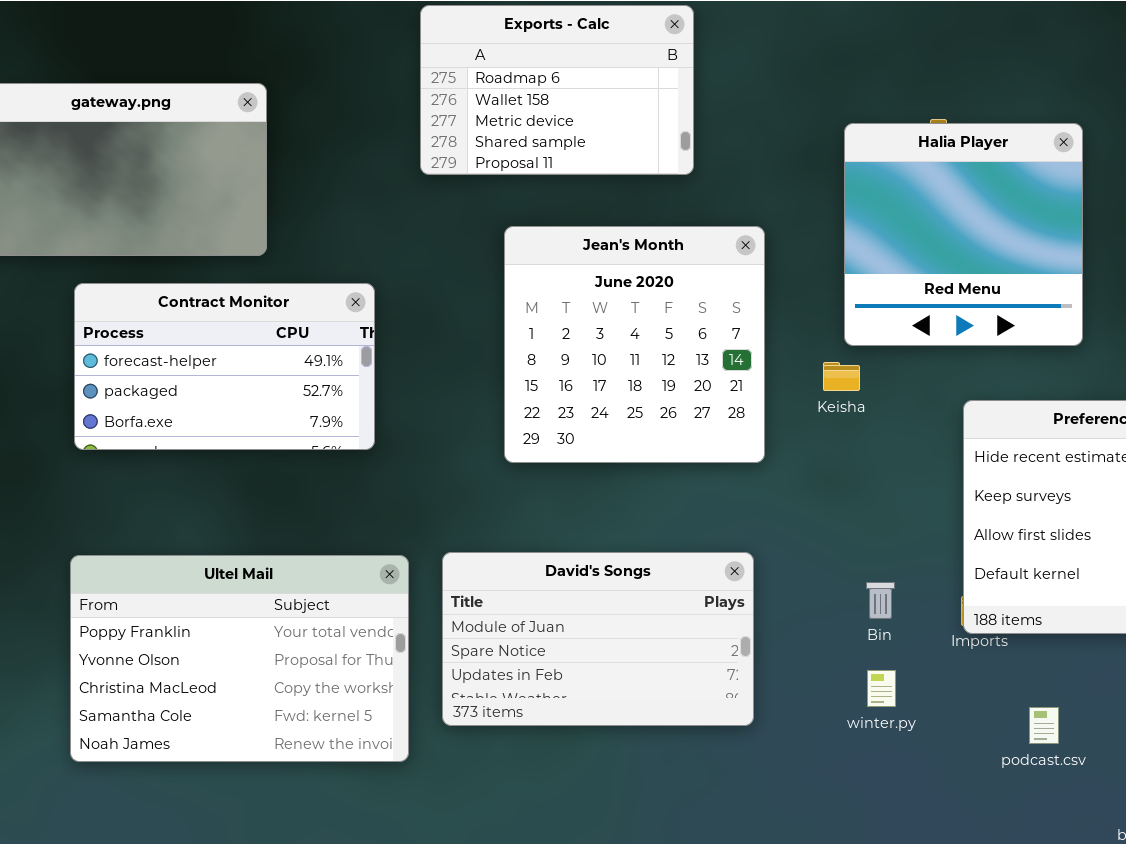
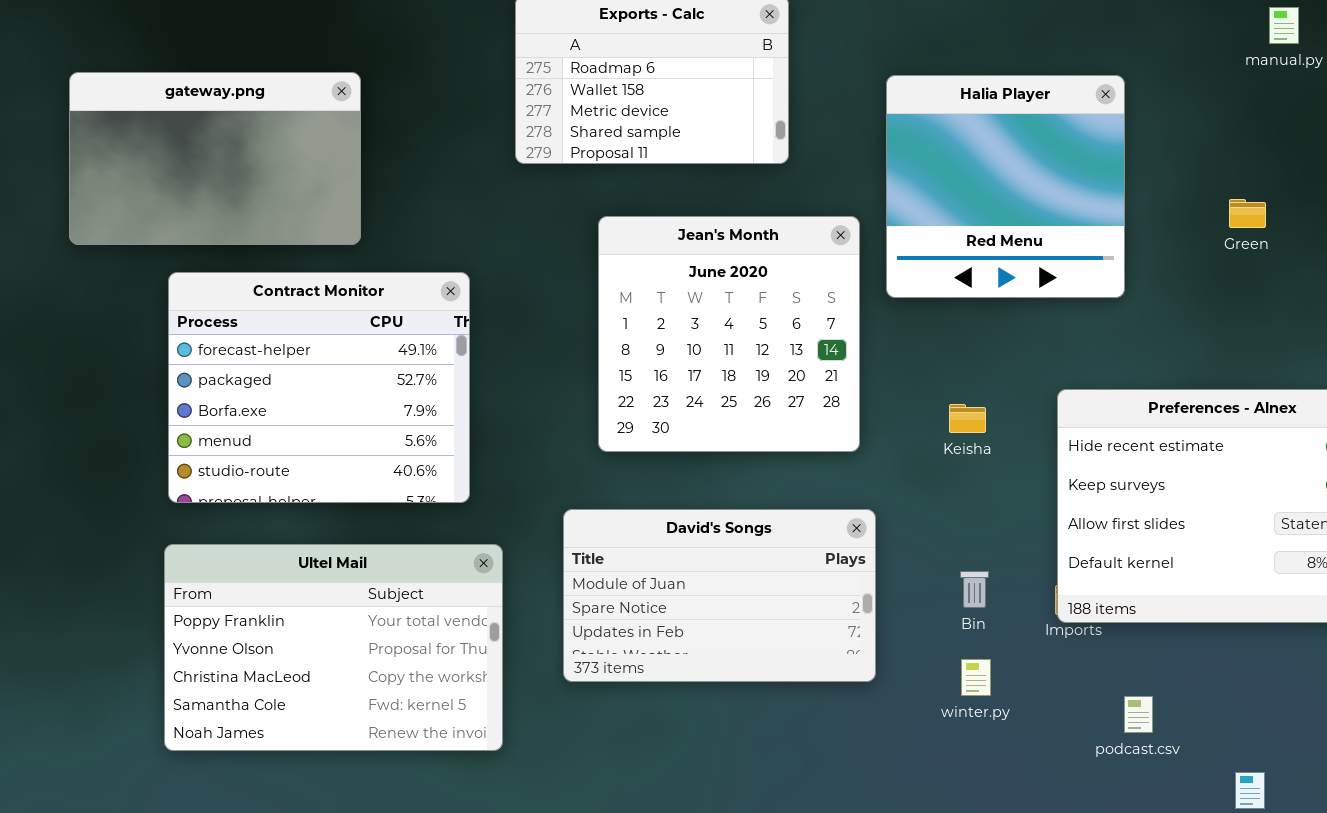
Halia Player: [844,123,1083,346] -> [886,75,1125,298], moved
Contract Monitor: [74,283,375,450] -> [168,272,470,503], resized
Keisha: [823,362,860,391] -> [949,404,986,433], moved
David's Songs: [442,552,754,726] -> [563,509,876,682], moved

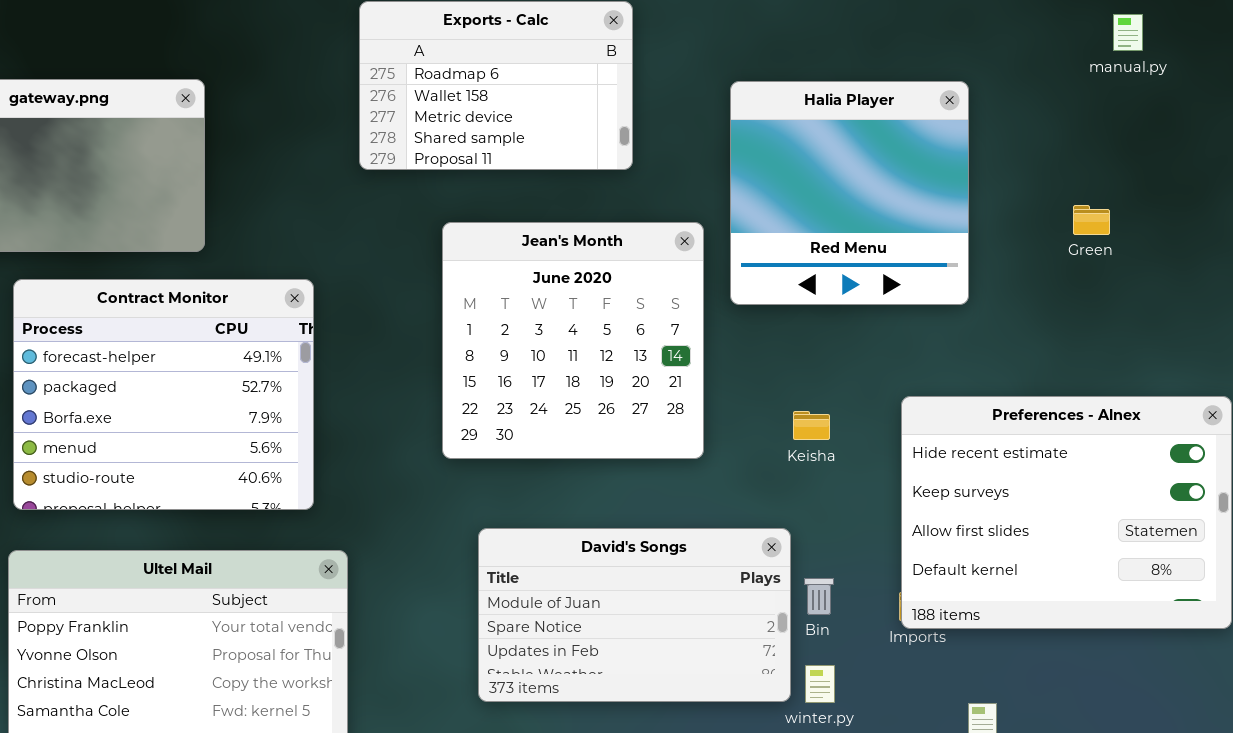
David's Songs: [563,509,876,682] -> [478,528,791,702], moved

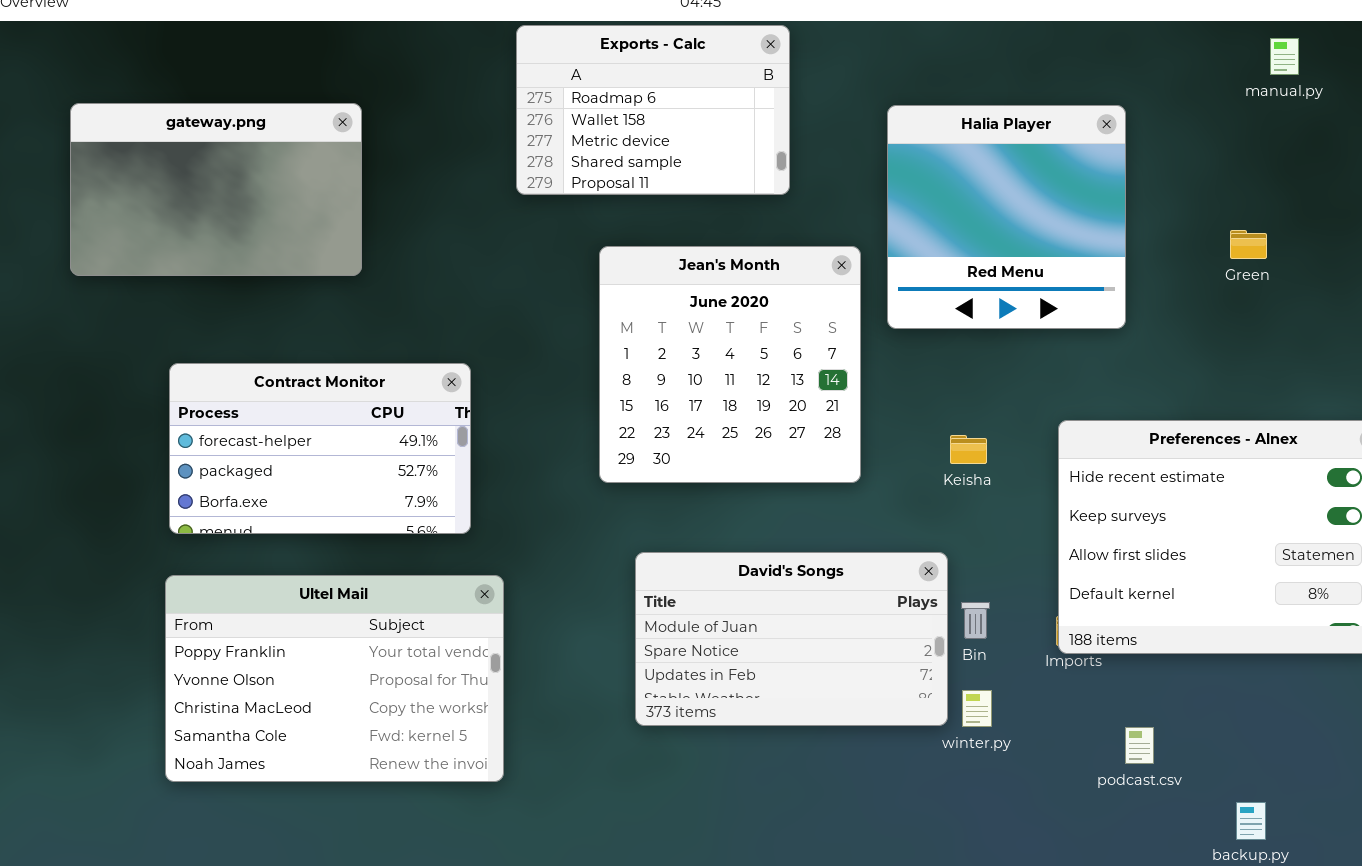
Contract Monitor: [13,279,314,510] -> [169,363,471,534], resized

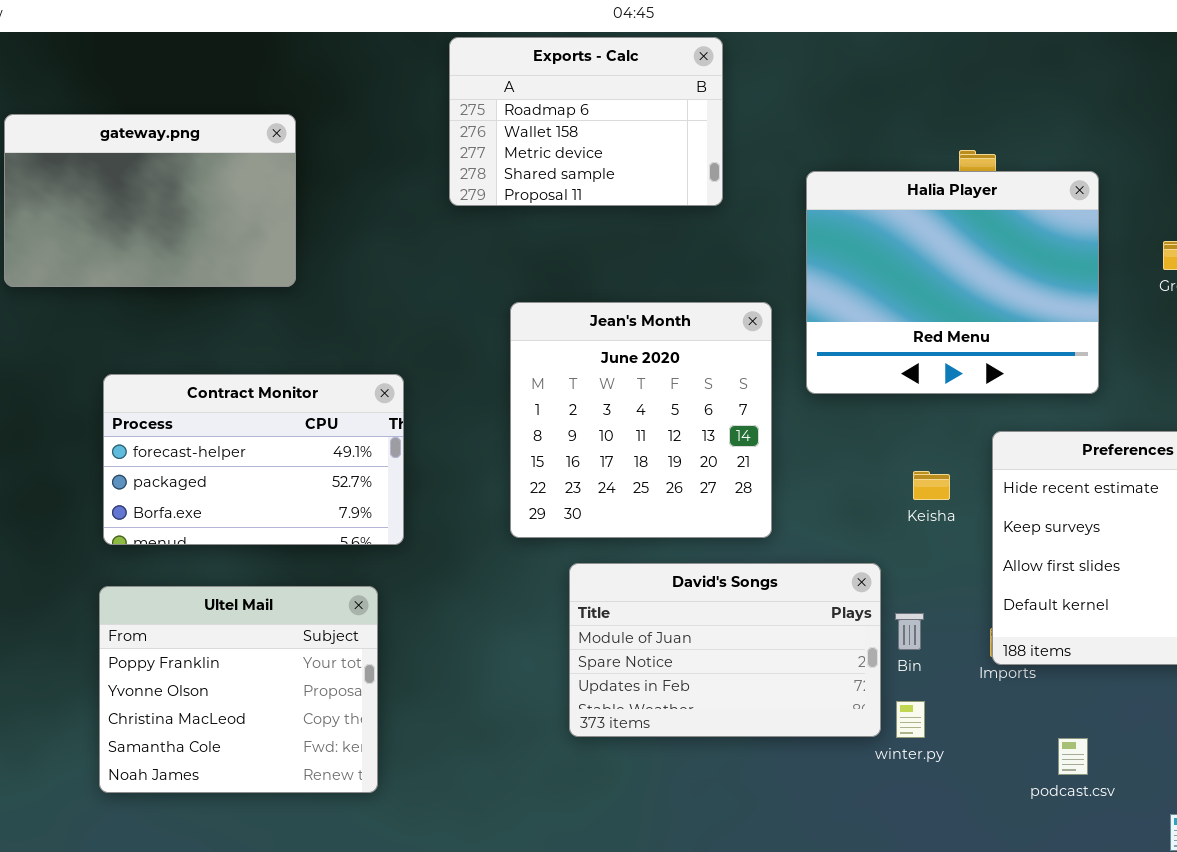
Halia Player: [887,105,1126,329] -> [806,171,1099,394], moved, resized
Jean's Month: [599,246,861,483] -> [510,302,772,538], moved
Keisha: [950,435,987,464] -> [913,471,950,500], moved
Ultel Mail: [165,575,504,782] -> [99,586,378,793], resized

